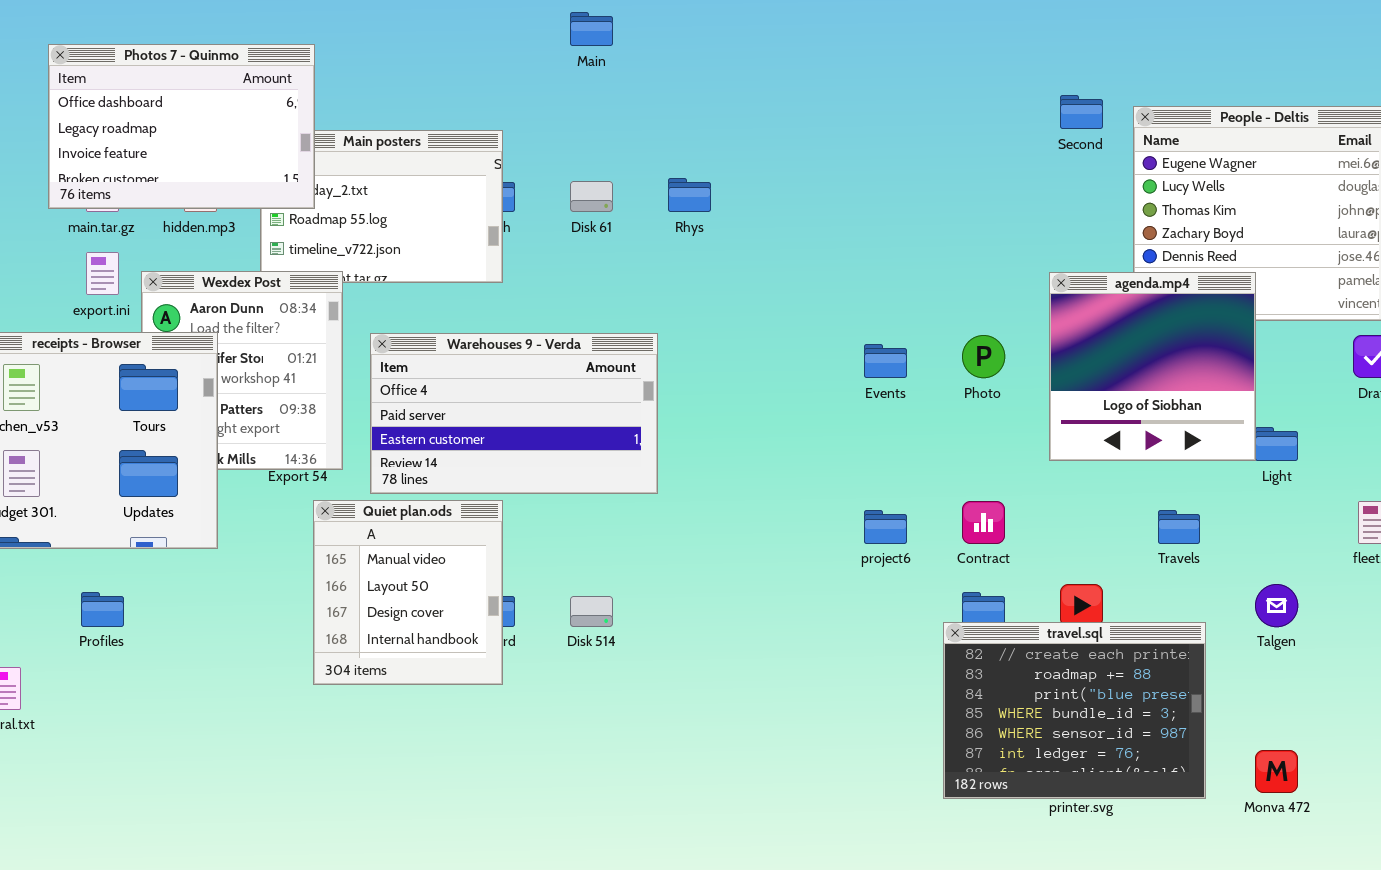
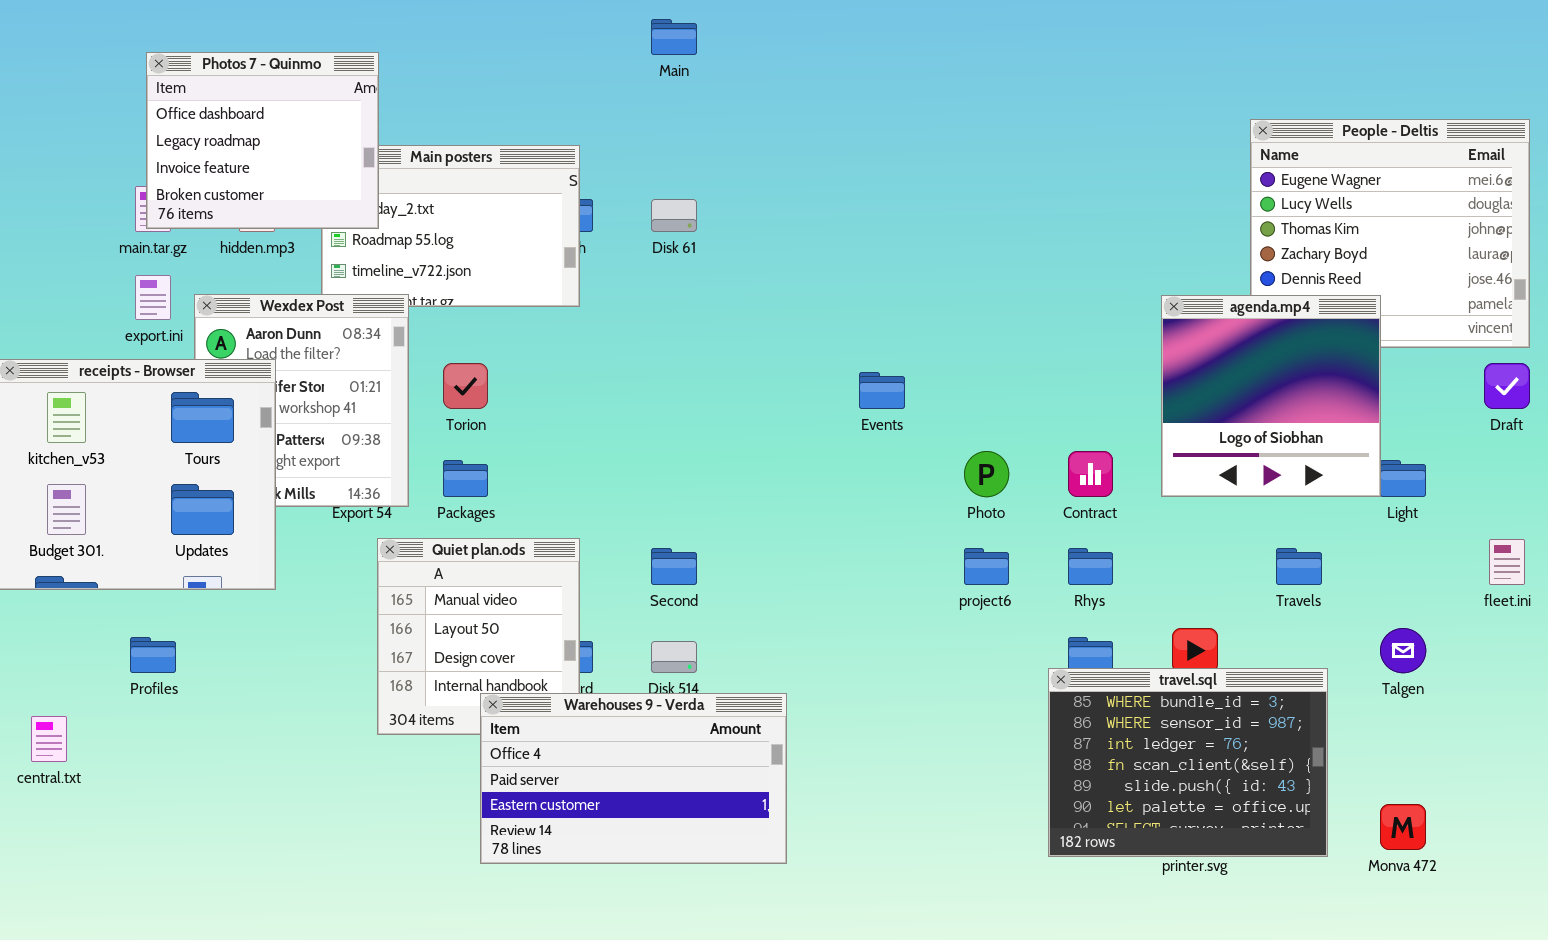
Photos 7 - Quinmo: [48,44,315,209] -> [146,52,379,229], resized
Second: [1060,95,1103,129] -> [651,548,697,585], moved
Rhys: [668,178,711,212] -> [1068,548,1113,585], moved
Warehouses 9 - Verda: [370,333,658,494] -> [480,693,787,864], moved
Photo: [962,335,1005,378] -> [964,451,1009,497], moved
Events: [864,344,907,378] -> [859,372,905,409], moved
Contract: [962,501,1005,544] -> [1068,451,1113,497], moved
travel.sql: [943,622,1206,799] -> [1048,668,1328,857], scrolled down 3 rows

